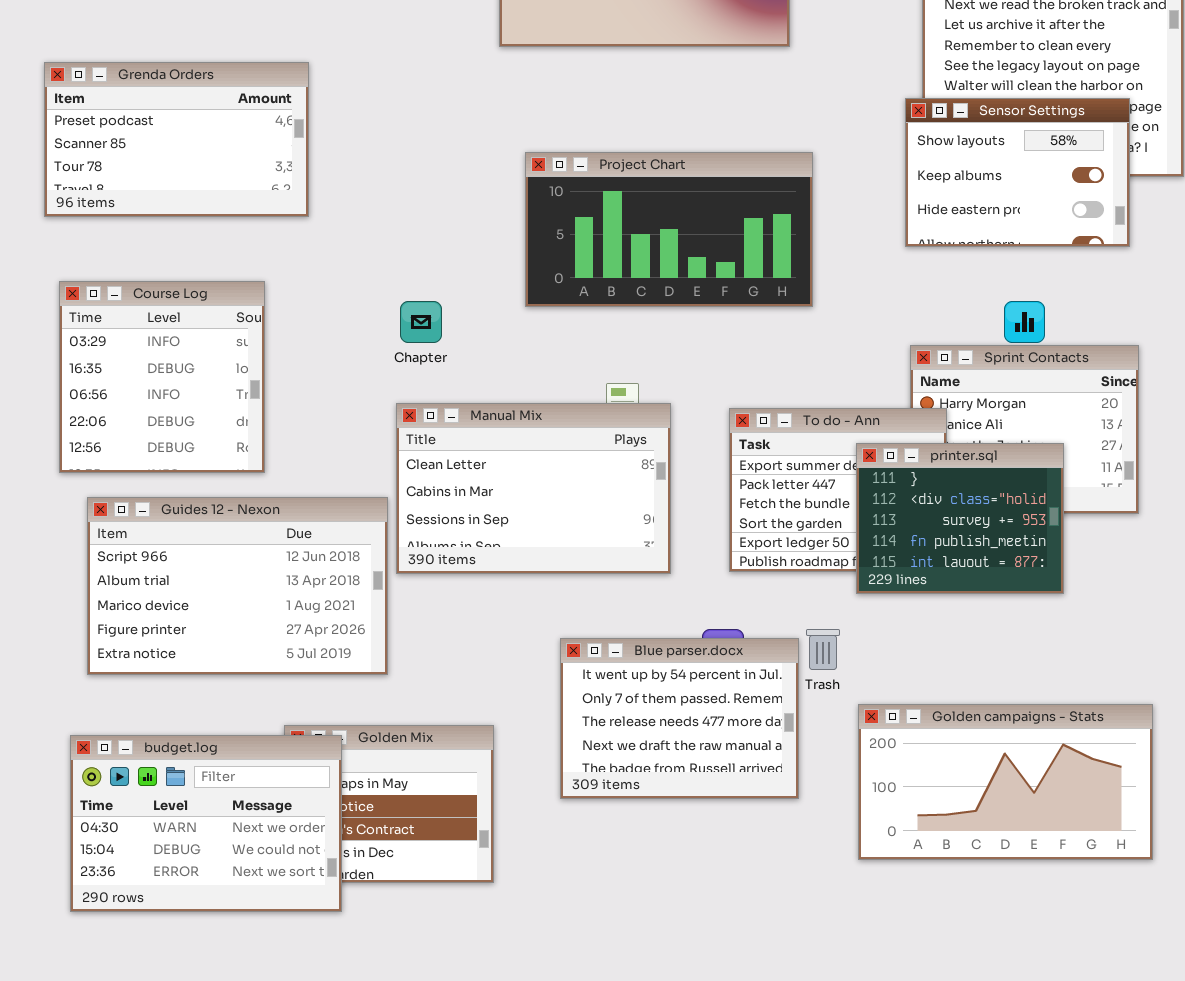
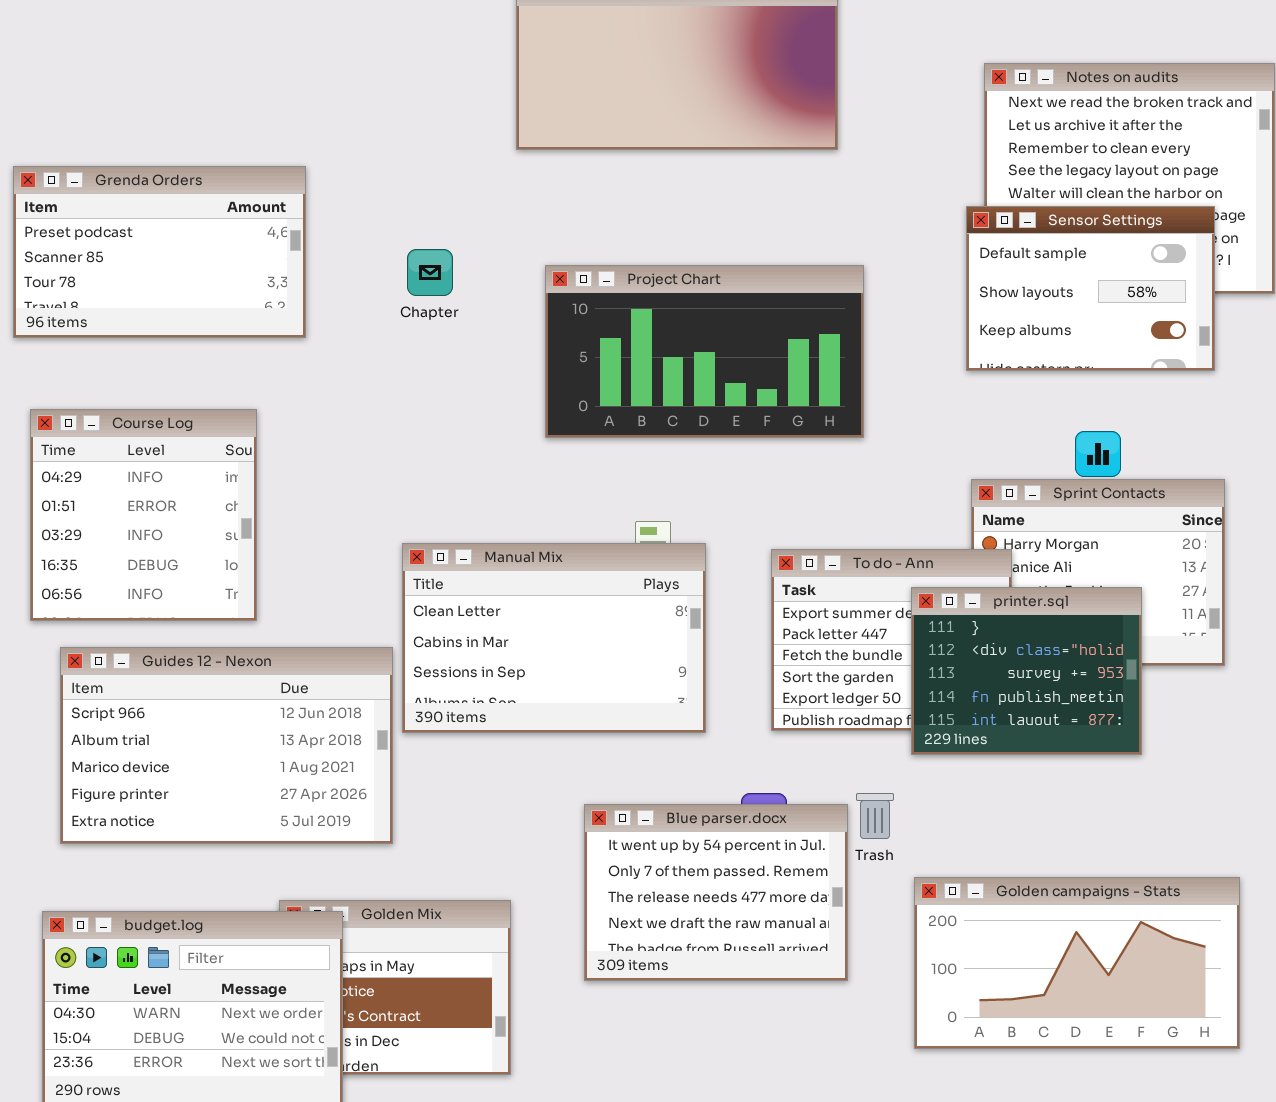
Sensor Settings: [905,98,1130,247] -> [966,206,1215,371], scrolled up 1 row
Course Log: [59,281,265,473] -> [30,409,257,621], scrolled up 2 rows
Chapter: [400,301,442,343] -> [407,249,453,296], moved

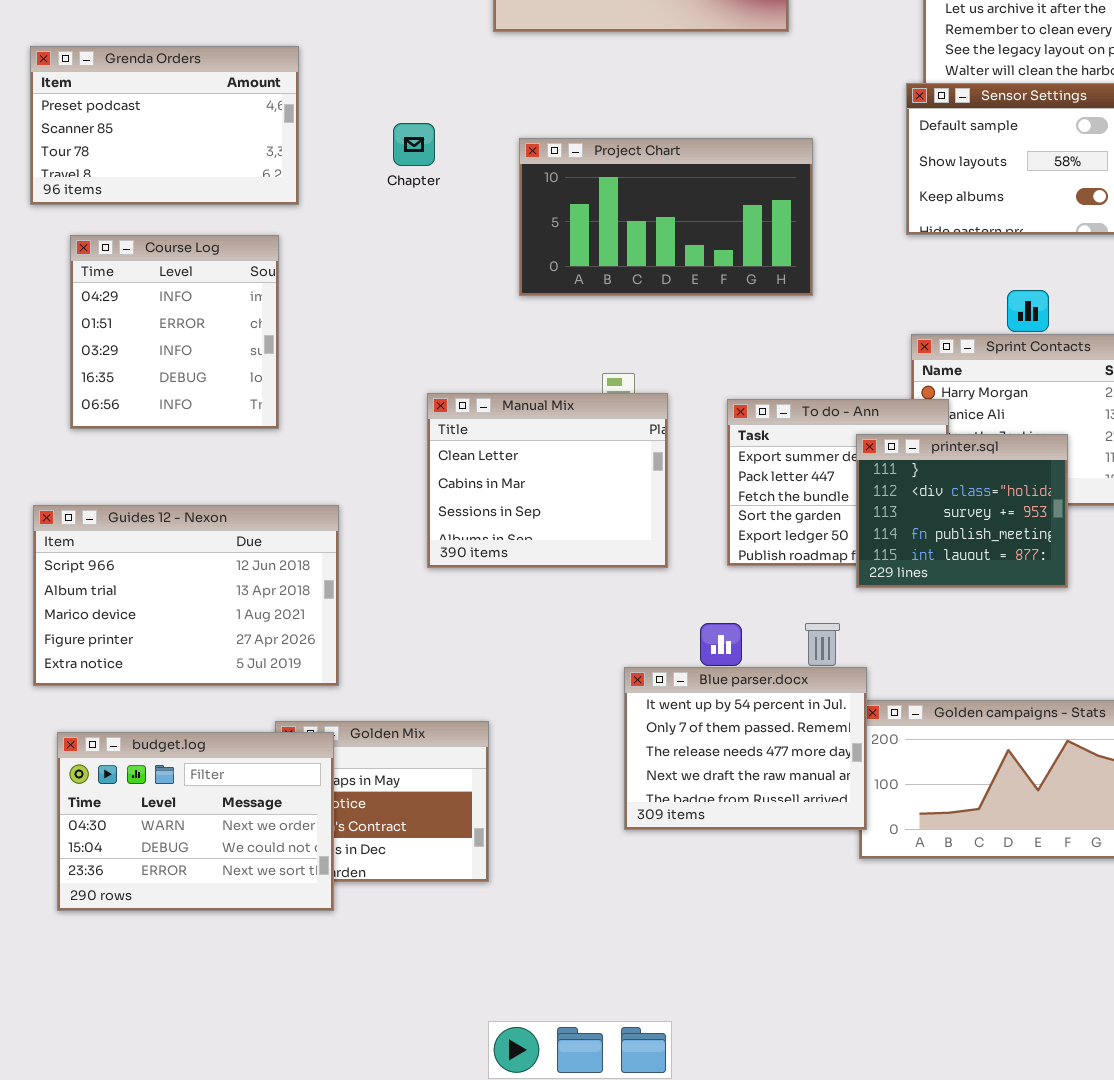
Course Log: [30,409,257,621] -> [70,235,279,429], moved
Manual Mix: [402,543,706,733] -> [427,393,668,568], resized
Guides 12 - Nexon: [60,647,393,844] -> [33,505,339,686], moved
Blue parser.docx: [584,804,848,981] -> [624,667,867,830], moved

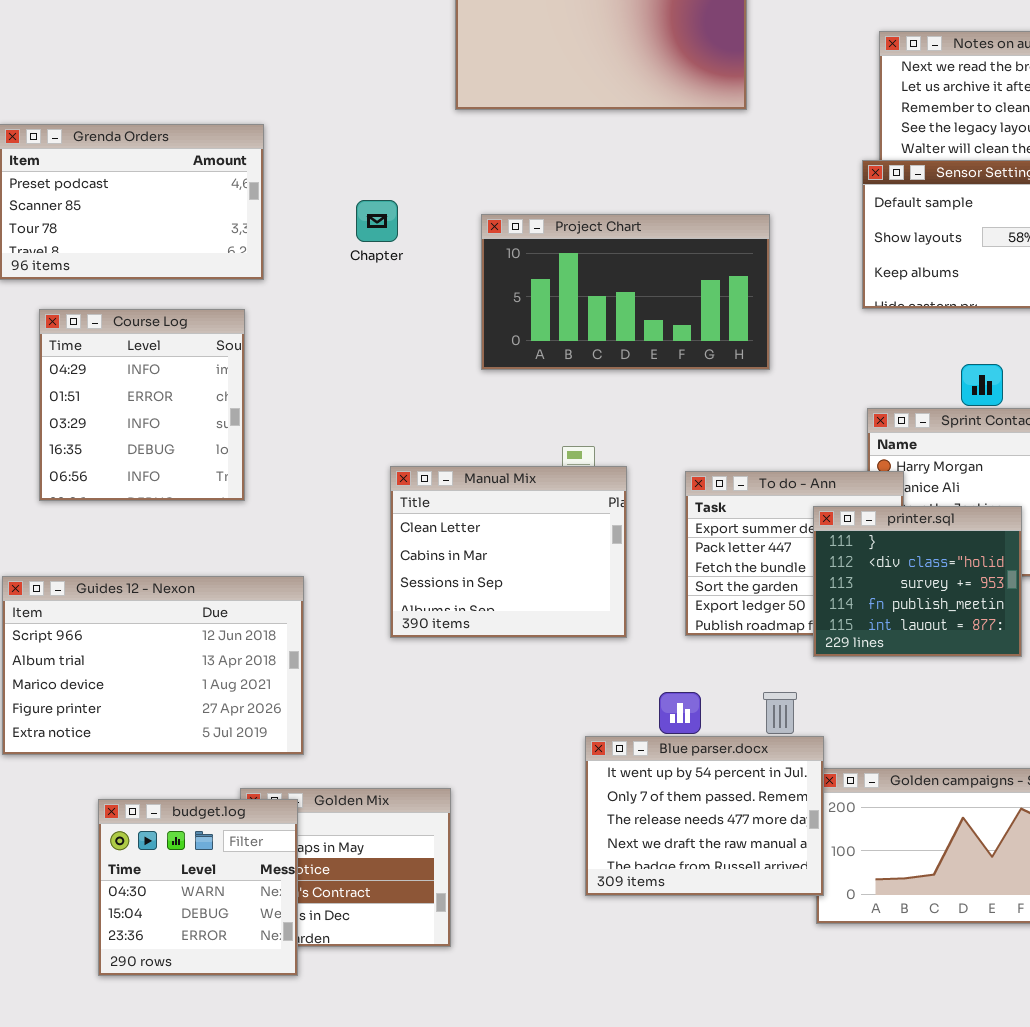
budget.log: [57,732,334,911] -> [98,799,298,976], resized

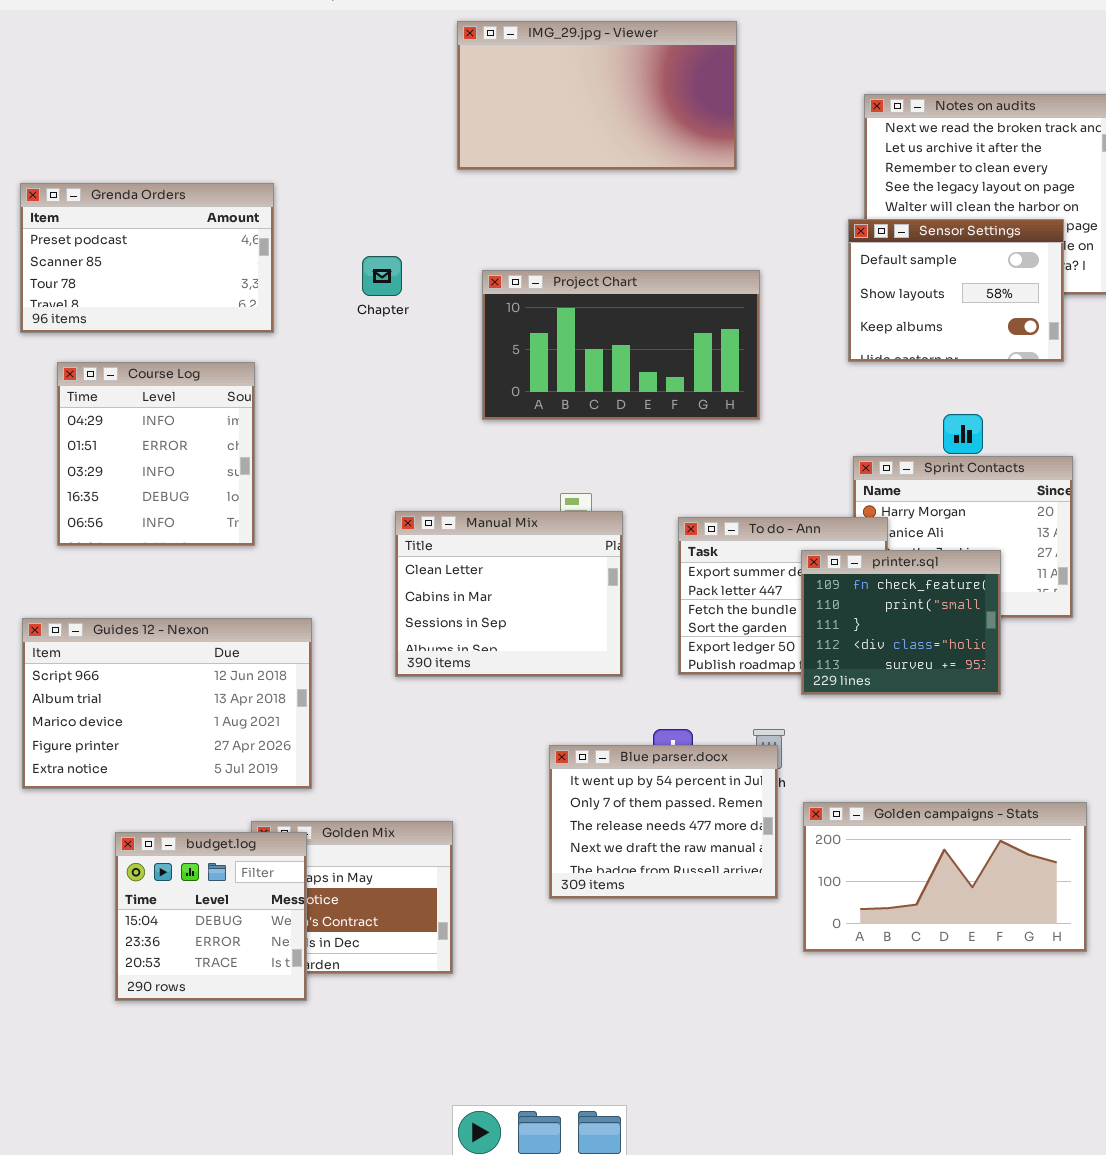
printer.sql: [813,506,1022,657] -> [801,550,1001,695], scrolled up 2 rows
Blue parser.docx: [585,736,824,896] -> [549,745,778,899], moved
budget.log: [98,799,298,976] -> [115,832,307,1001], scrolled down 1 row

